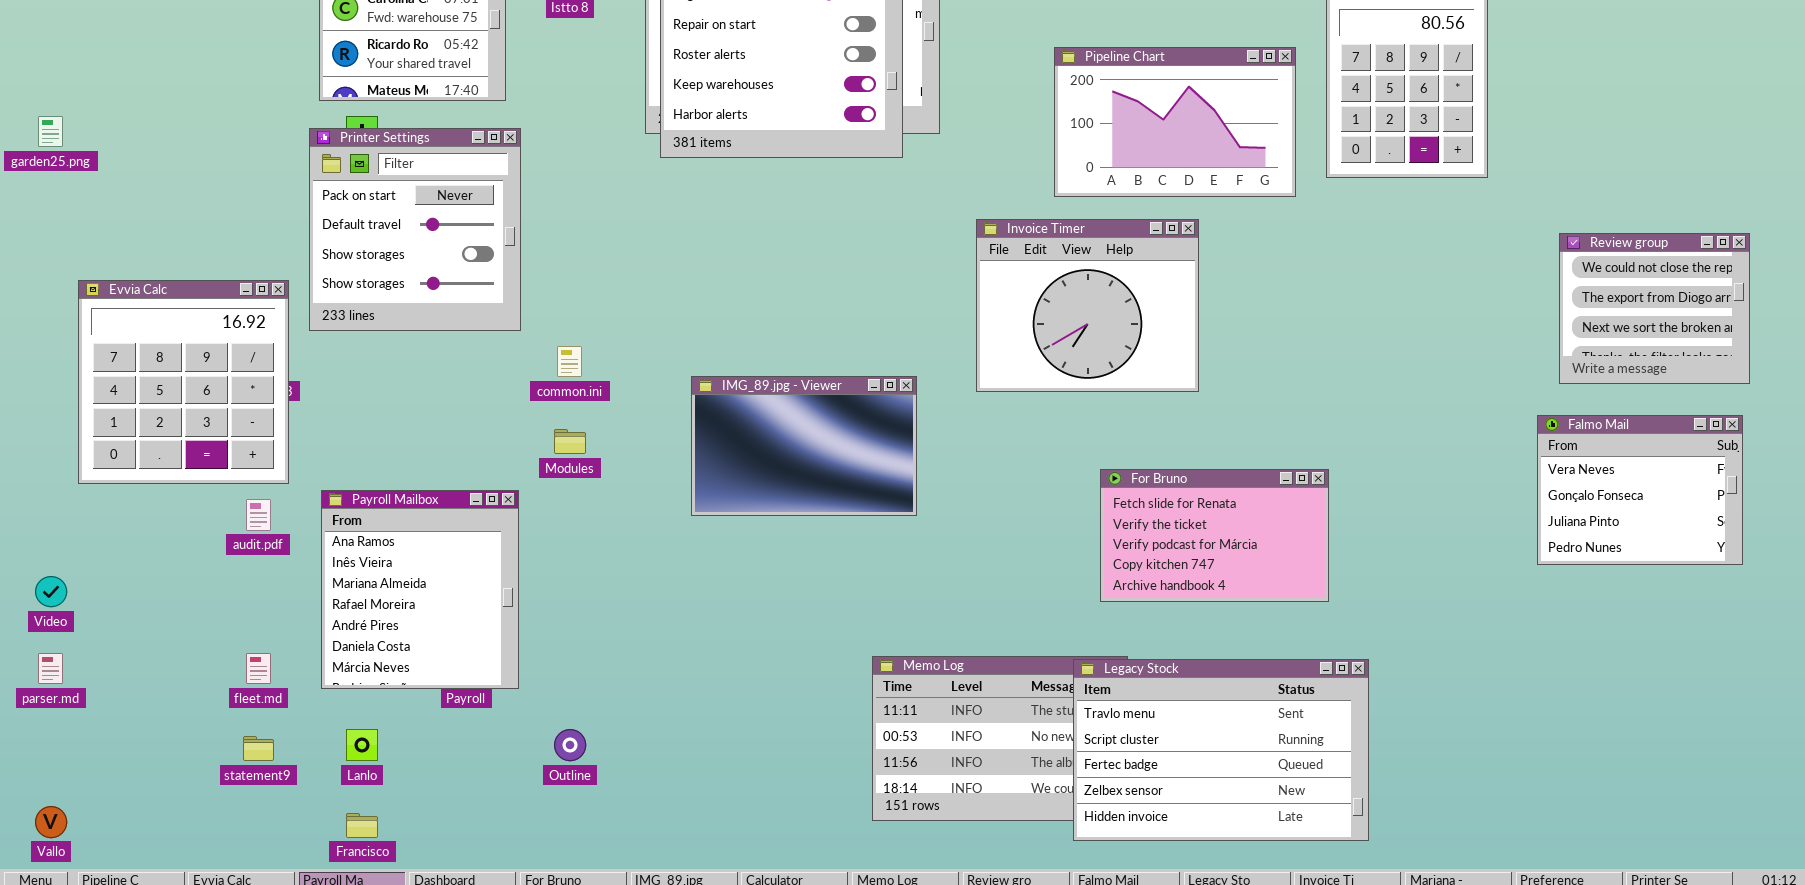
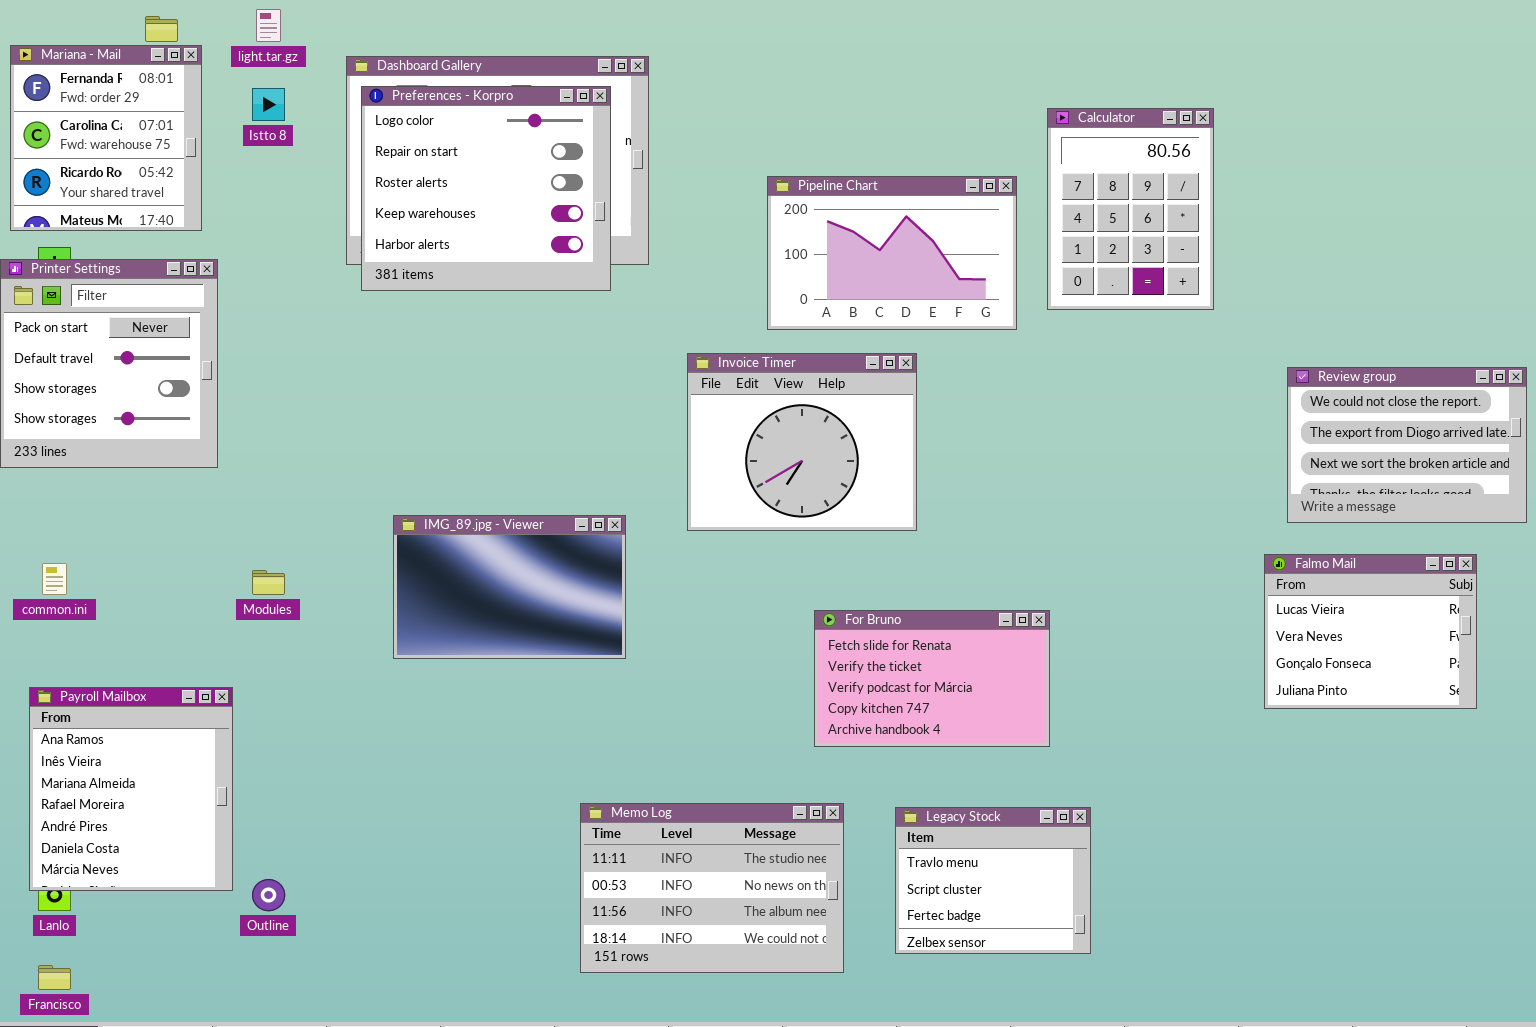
Review group: [1559,233,1750,384] -> [1287,367,1527,523], resized
common.ini: [557,346,582,377] -> [42,563,67,595], moved
Falmo Mail: [1537,415,1743,565] -> [1264,554,1477,709], scrolled up 1 row
Payroll Mailbox: [321,490,519,689] -> [29,687,233,891], moved
Legacy Stock: [1073,659,1369,841] -> [895,807,1091,954], resized

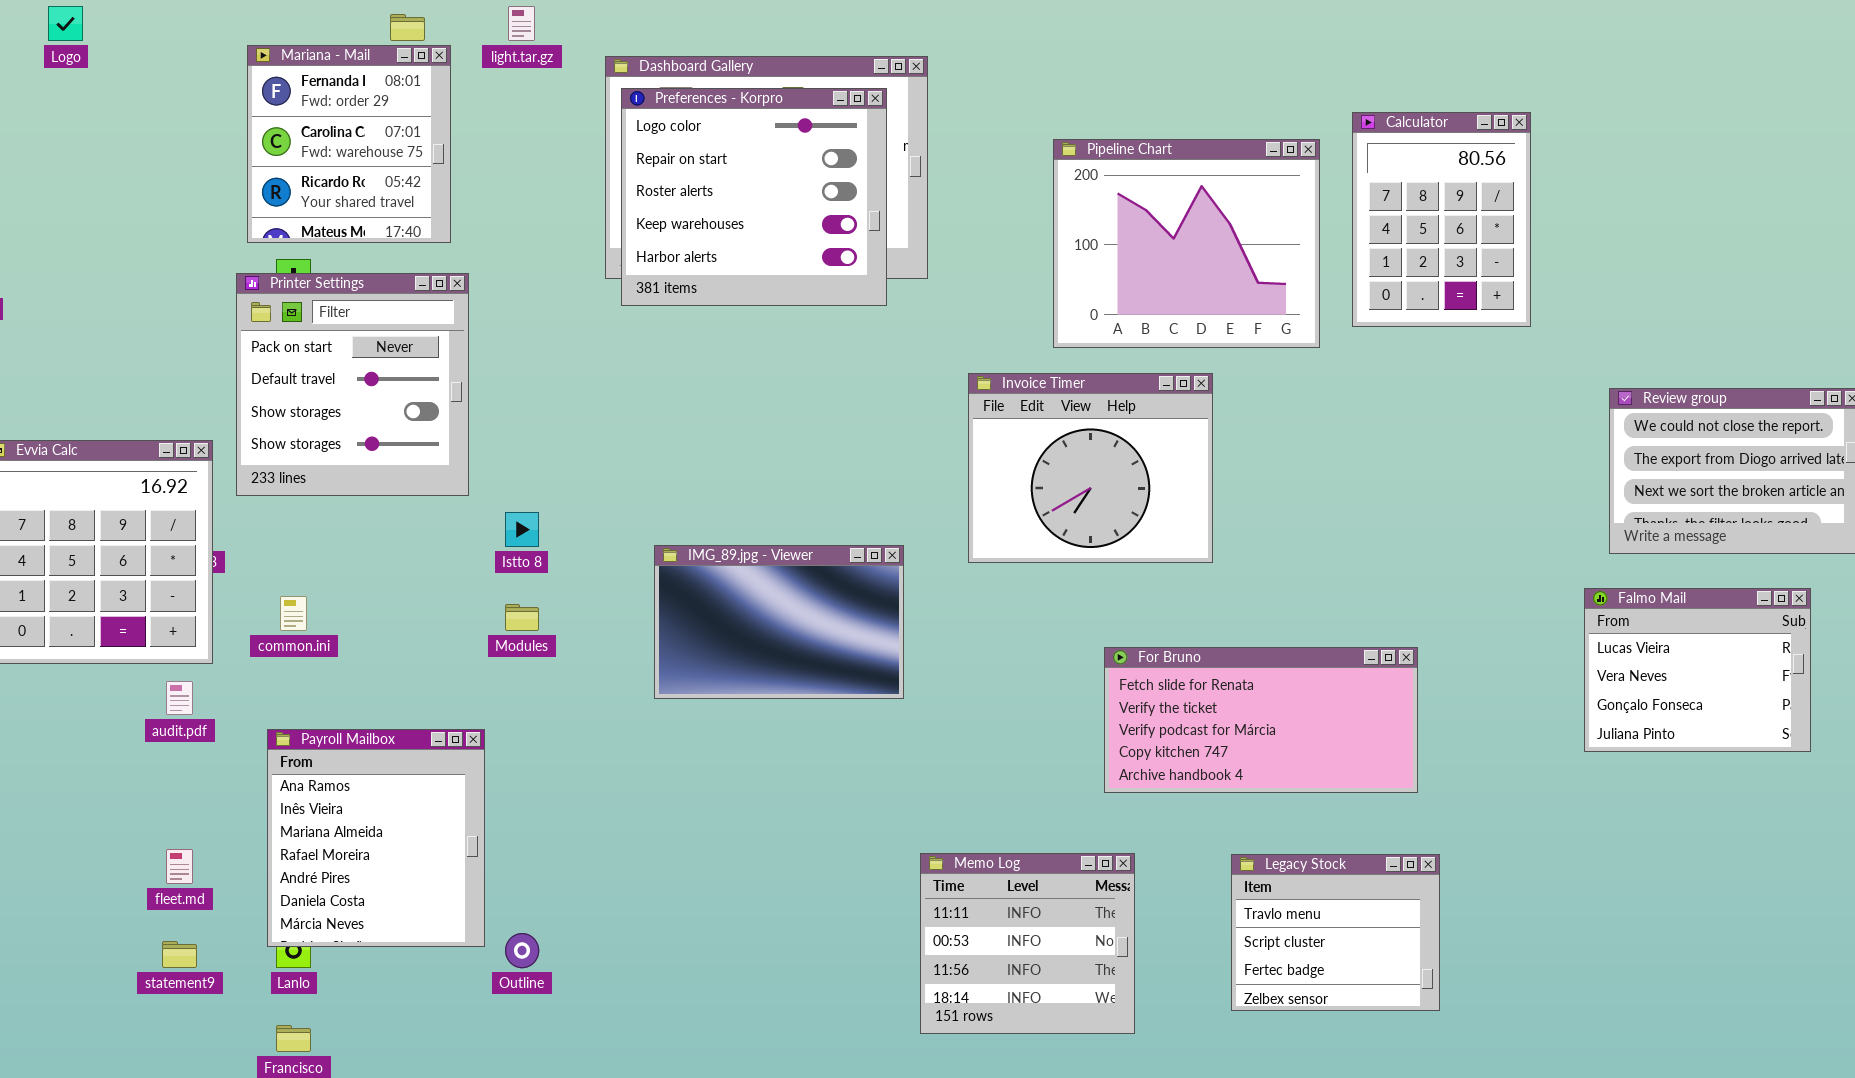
Istto 8: [252,88,285,121] -> [505,512,539,547], moved
Pipeline Chart: [767,176,1017,330] -> [1053,139,1320,348], resized
For Bruno: [814,610,1050,747] -> [1104,647,1418,793], resized
Memo Log: [580,803,844,973] -> [920,853,1135,1034], resized
Legacy Stock: [895,807,1091,954] -> [1231,854,1440,1011], moved

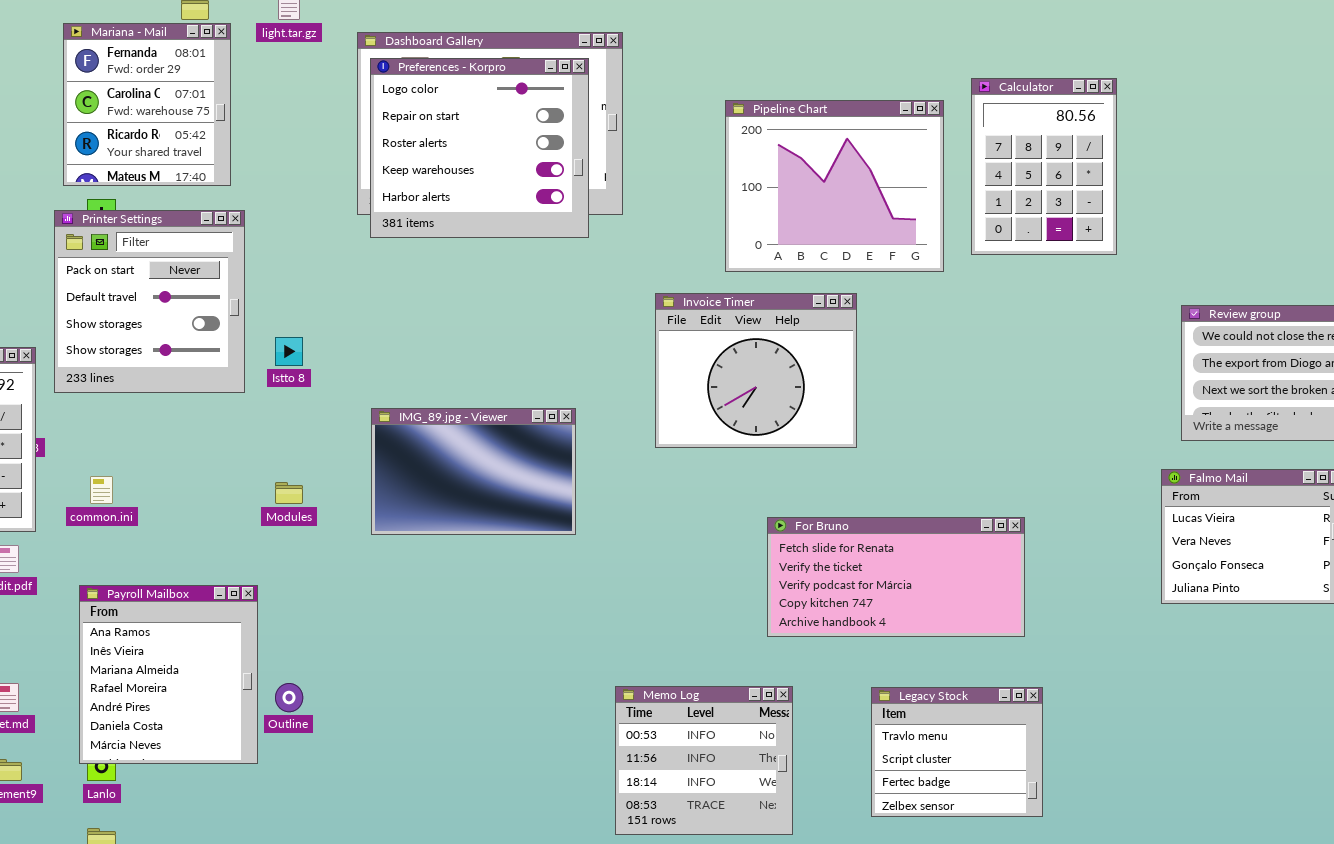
Istto 8: [505,512,539,547] -> [275,337,303,366], moved
IMG_89.jpg - Viewer: [654,545,904,699] -> [371,408,576,535], moved
Memo Log: [920,853,1135,1034] -> [615,686,793,835], scrolled down 1 row
Outline: [505,933,539,968] -> [275,683,303,712], moved

